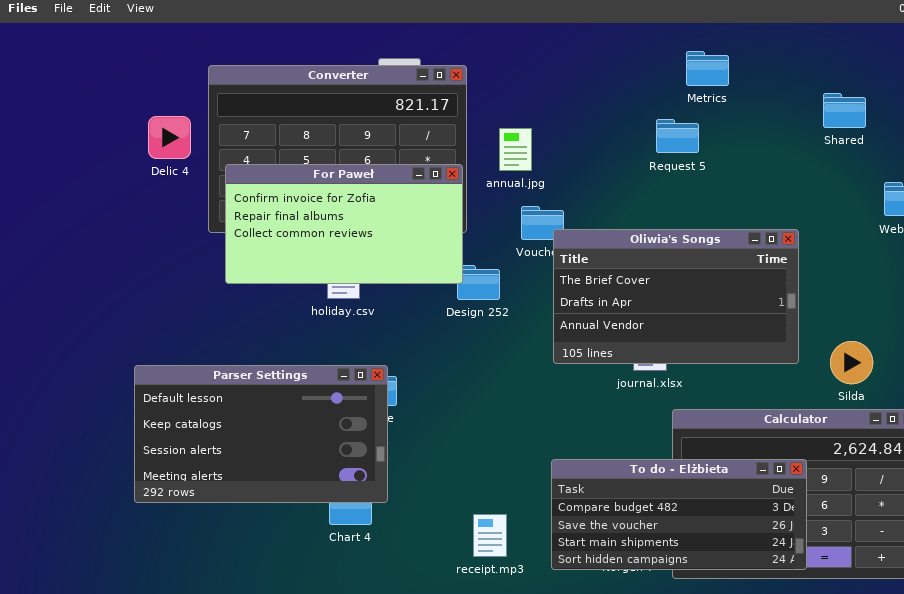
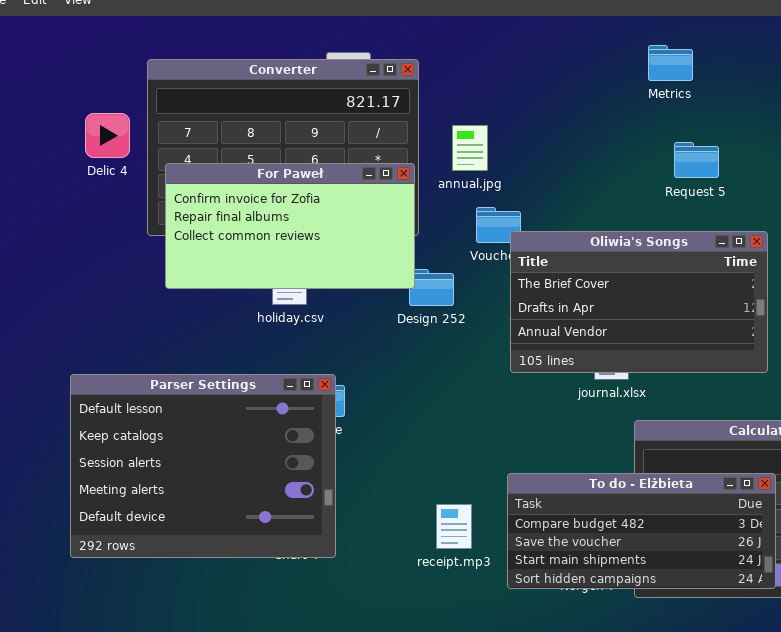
Request 5: [656,119,699,153] -> [674,142,719,178], moved
Parser Settings: [134,365,388,503] -> [70,374,336,558], resized
receipt.mp3: [473,514,507,557] -> [436,504,472,549], moved

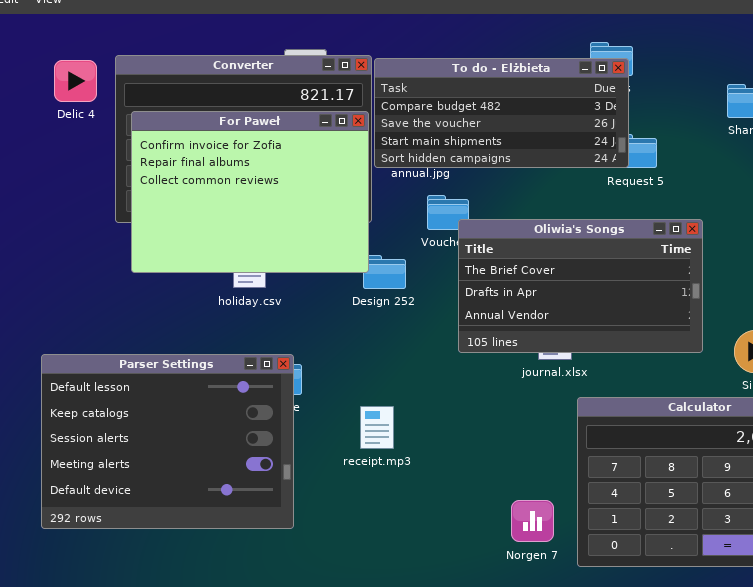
Delic 4: [85,113,130,158] -> [54,60,97,102], moved
For Paweł: [165,163,415,289] -> [131,111,369,273], resized
To do - Elżbieta: [507,473,776,589] -> [374,58,629,168], moved
receipt.mp3: [436,504,472,549] -> [360,406,394,449], moved

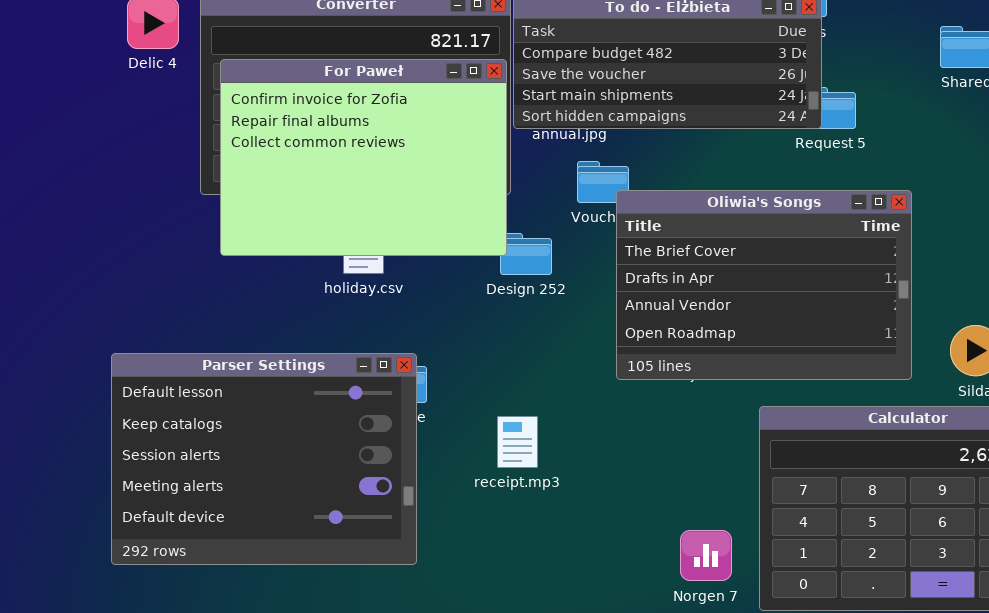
Oliwia's Songs: [458,219,703,353] -> [616,190,912,380], resized

